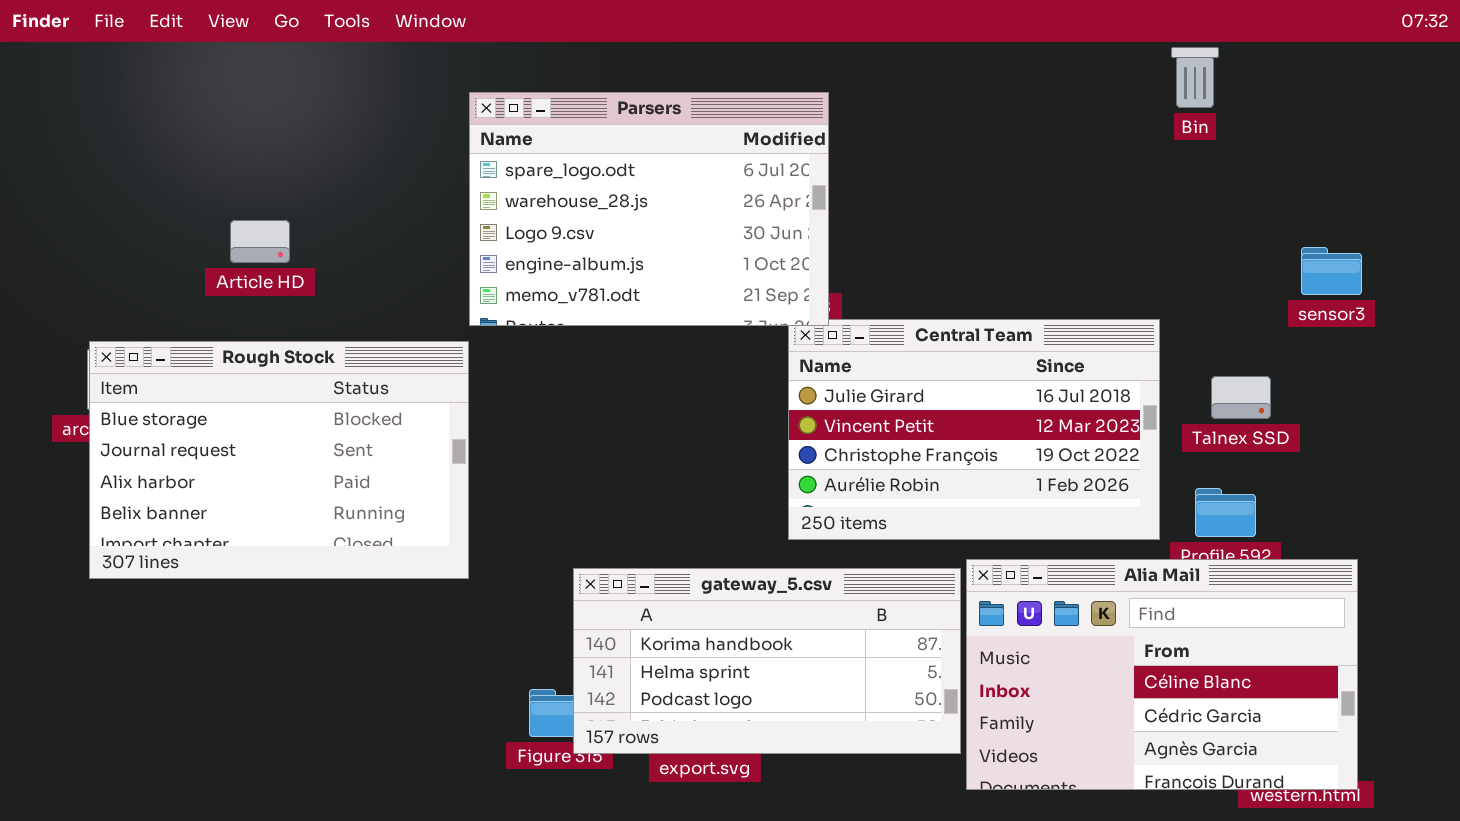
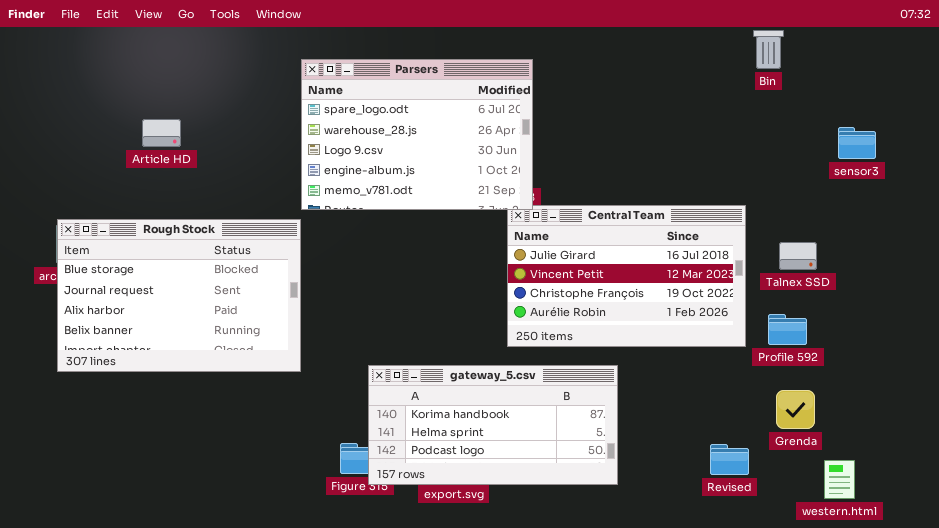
Article HD: [230,220,290,263] -> [142,119,181,147], moved
sensor3: [1301,247,1362,295] -> [838,127,876,159], moved
Alia Mail: [966,559,1358,790] -> none, closed

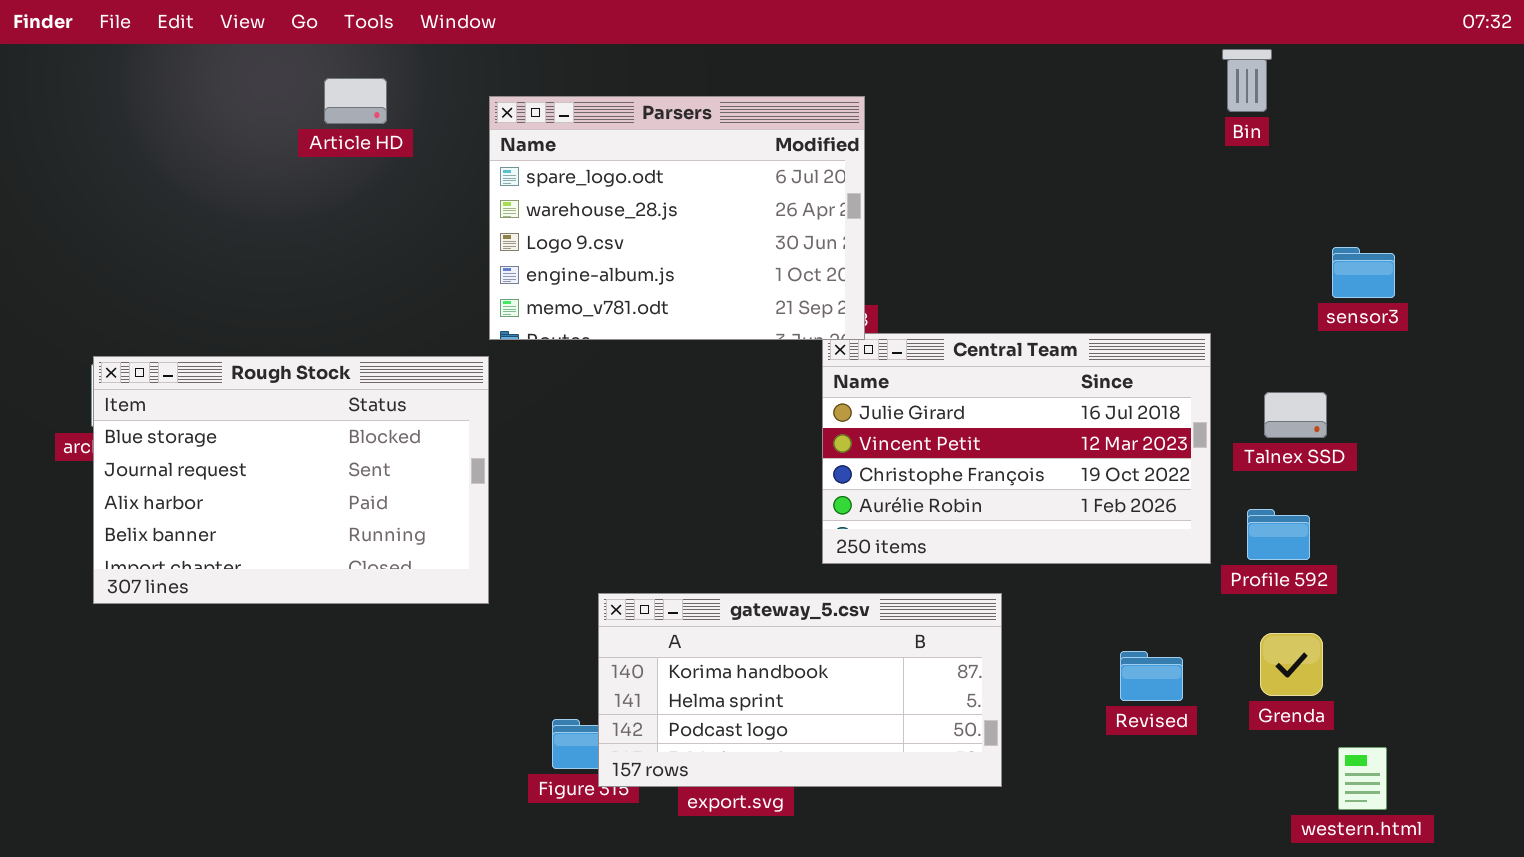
Article HD: [142,119,181,147] -> [324,78,387,124], moved
sensor3: [838,127,876,159] -> [1332,247,1395,298], moved
Revised: [710,444,749,475] -> [1120,651,1183,701], moved

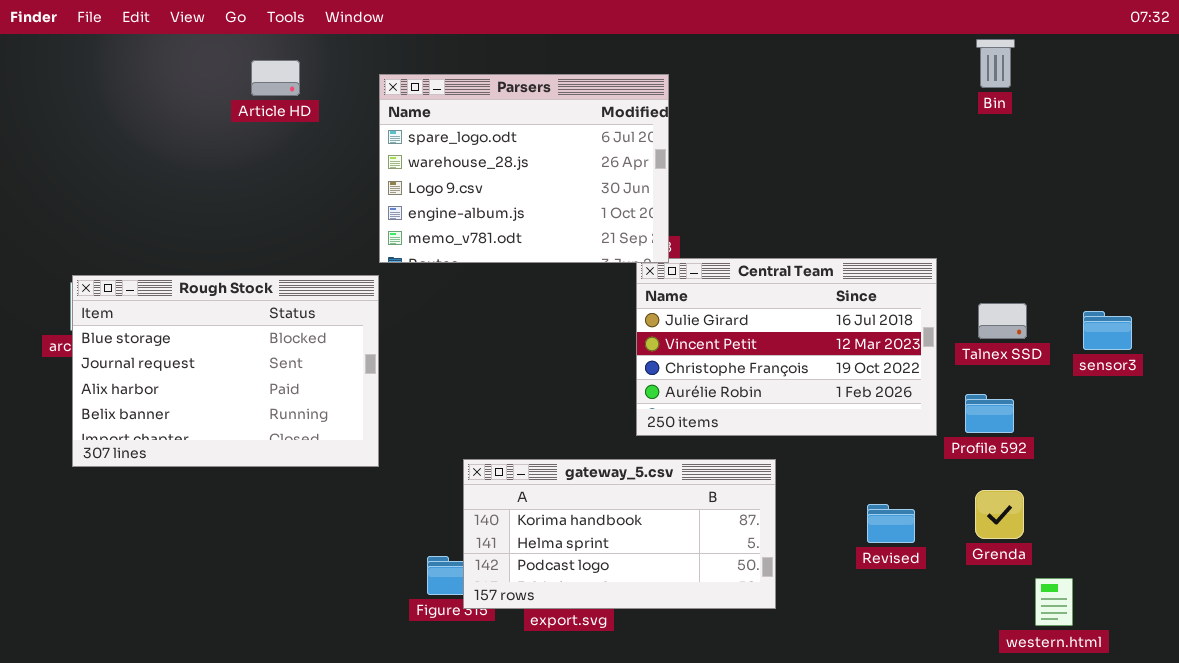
Bin: [1222,49,1272,112] -> [976,39,1015,88], moved
sensor3: [1332,247,1395,298] -> [1083,311,1132,350], moved

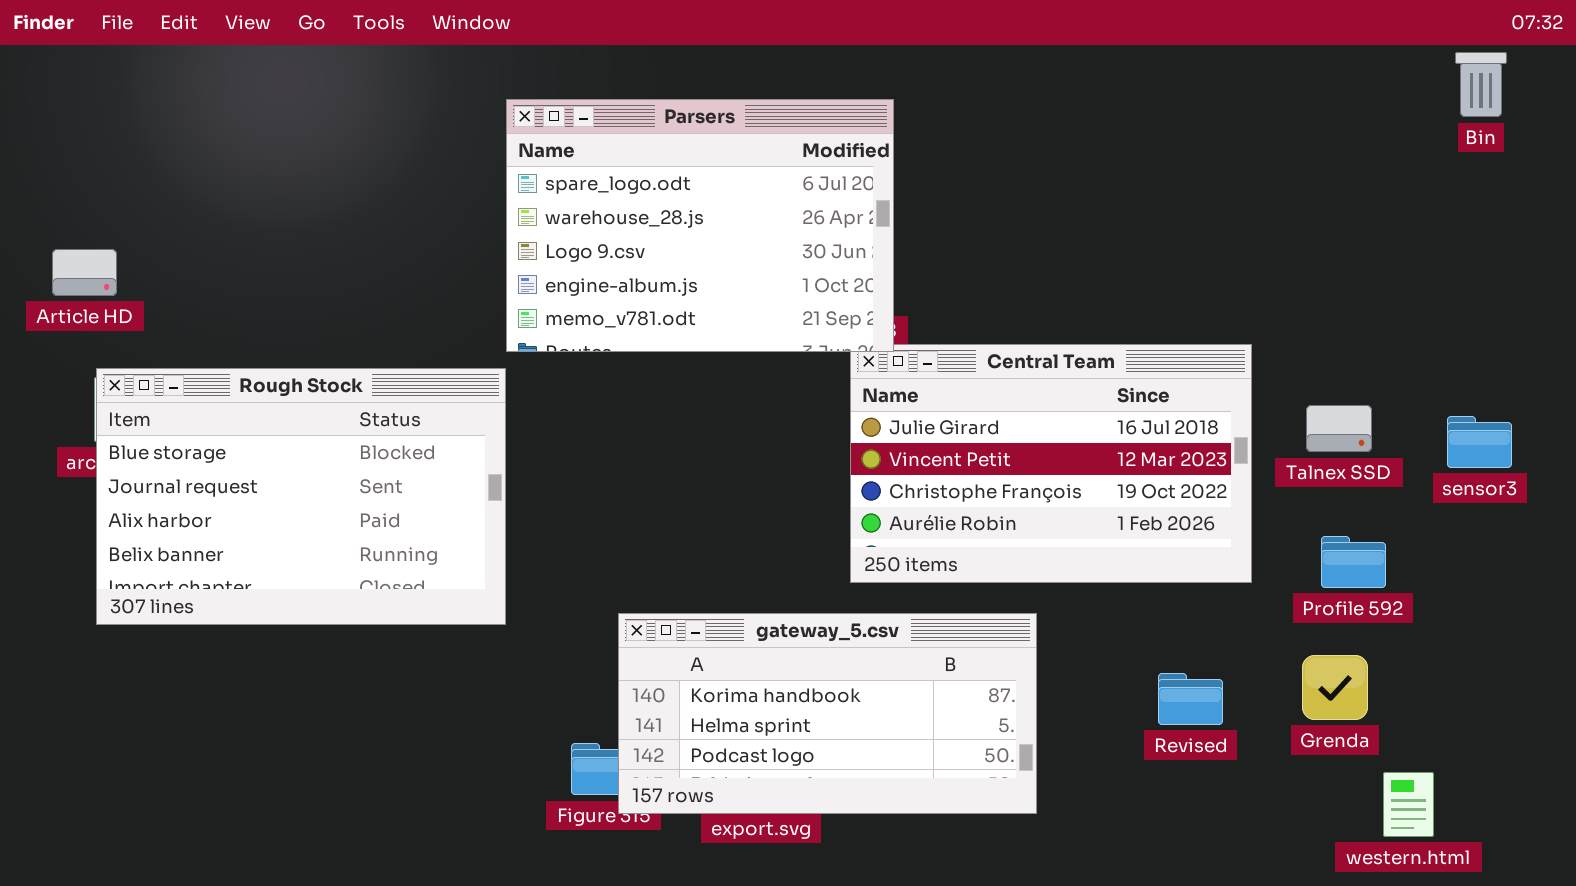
Bin: [976,39,1015,88] -> [1455,52,1507,117], moved
Article HD: [251,60,300,96] -> [52,249,117,296], moved
Profile 592: [965,394,1014,433] -> [1321,536,1386,588], moved

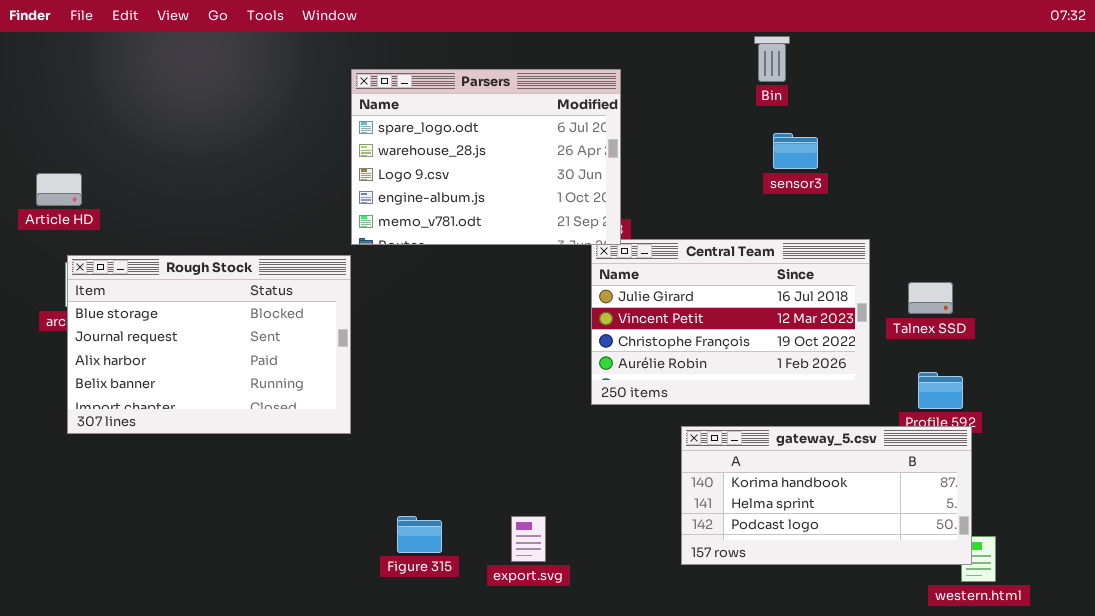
Bin: [1455,52,1507,117] -> [754,36,790,82], moved
sensor3: [1447,416,1512,468] -> [773,133,818,169], moved
gateway_5.csv: [618,613,1037,814] -> [681,426,972,565], moved

